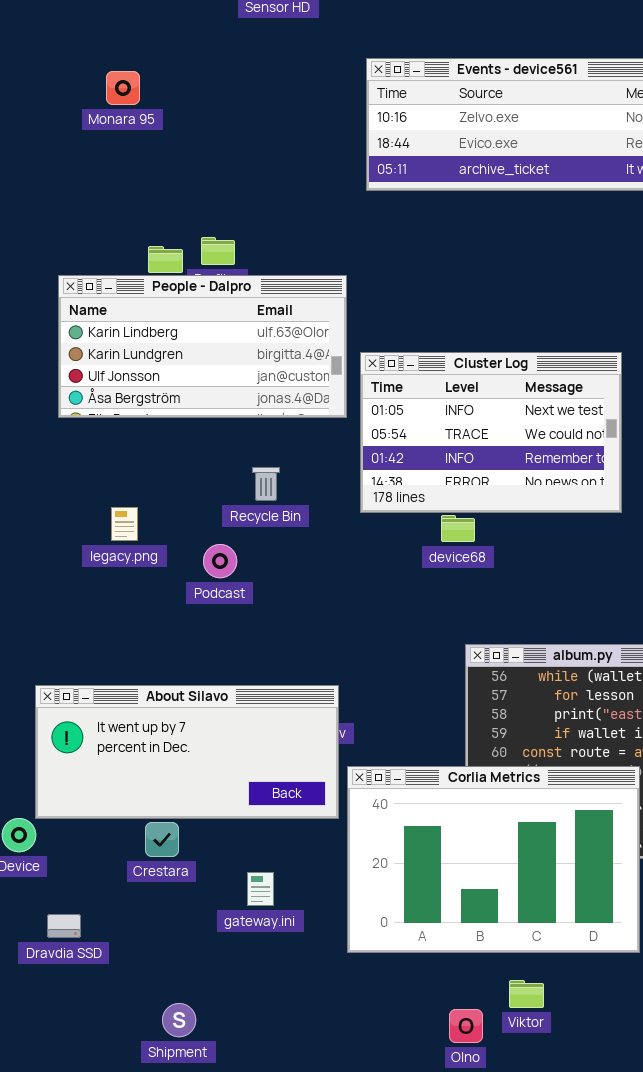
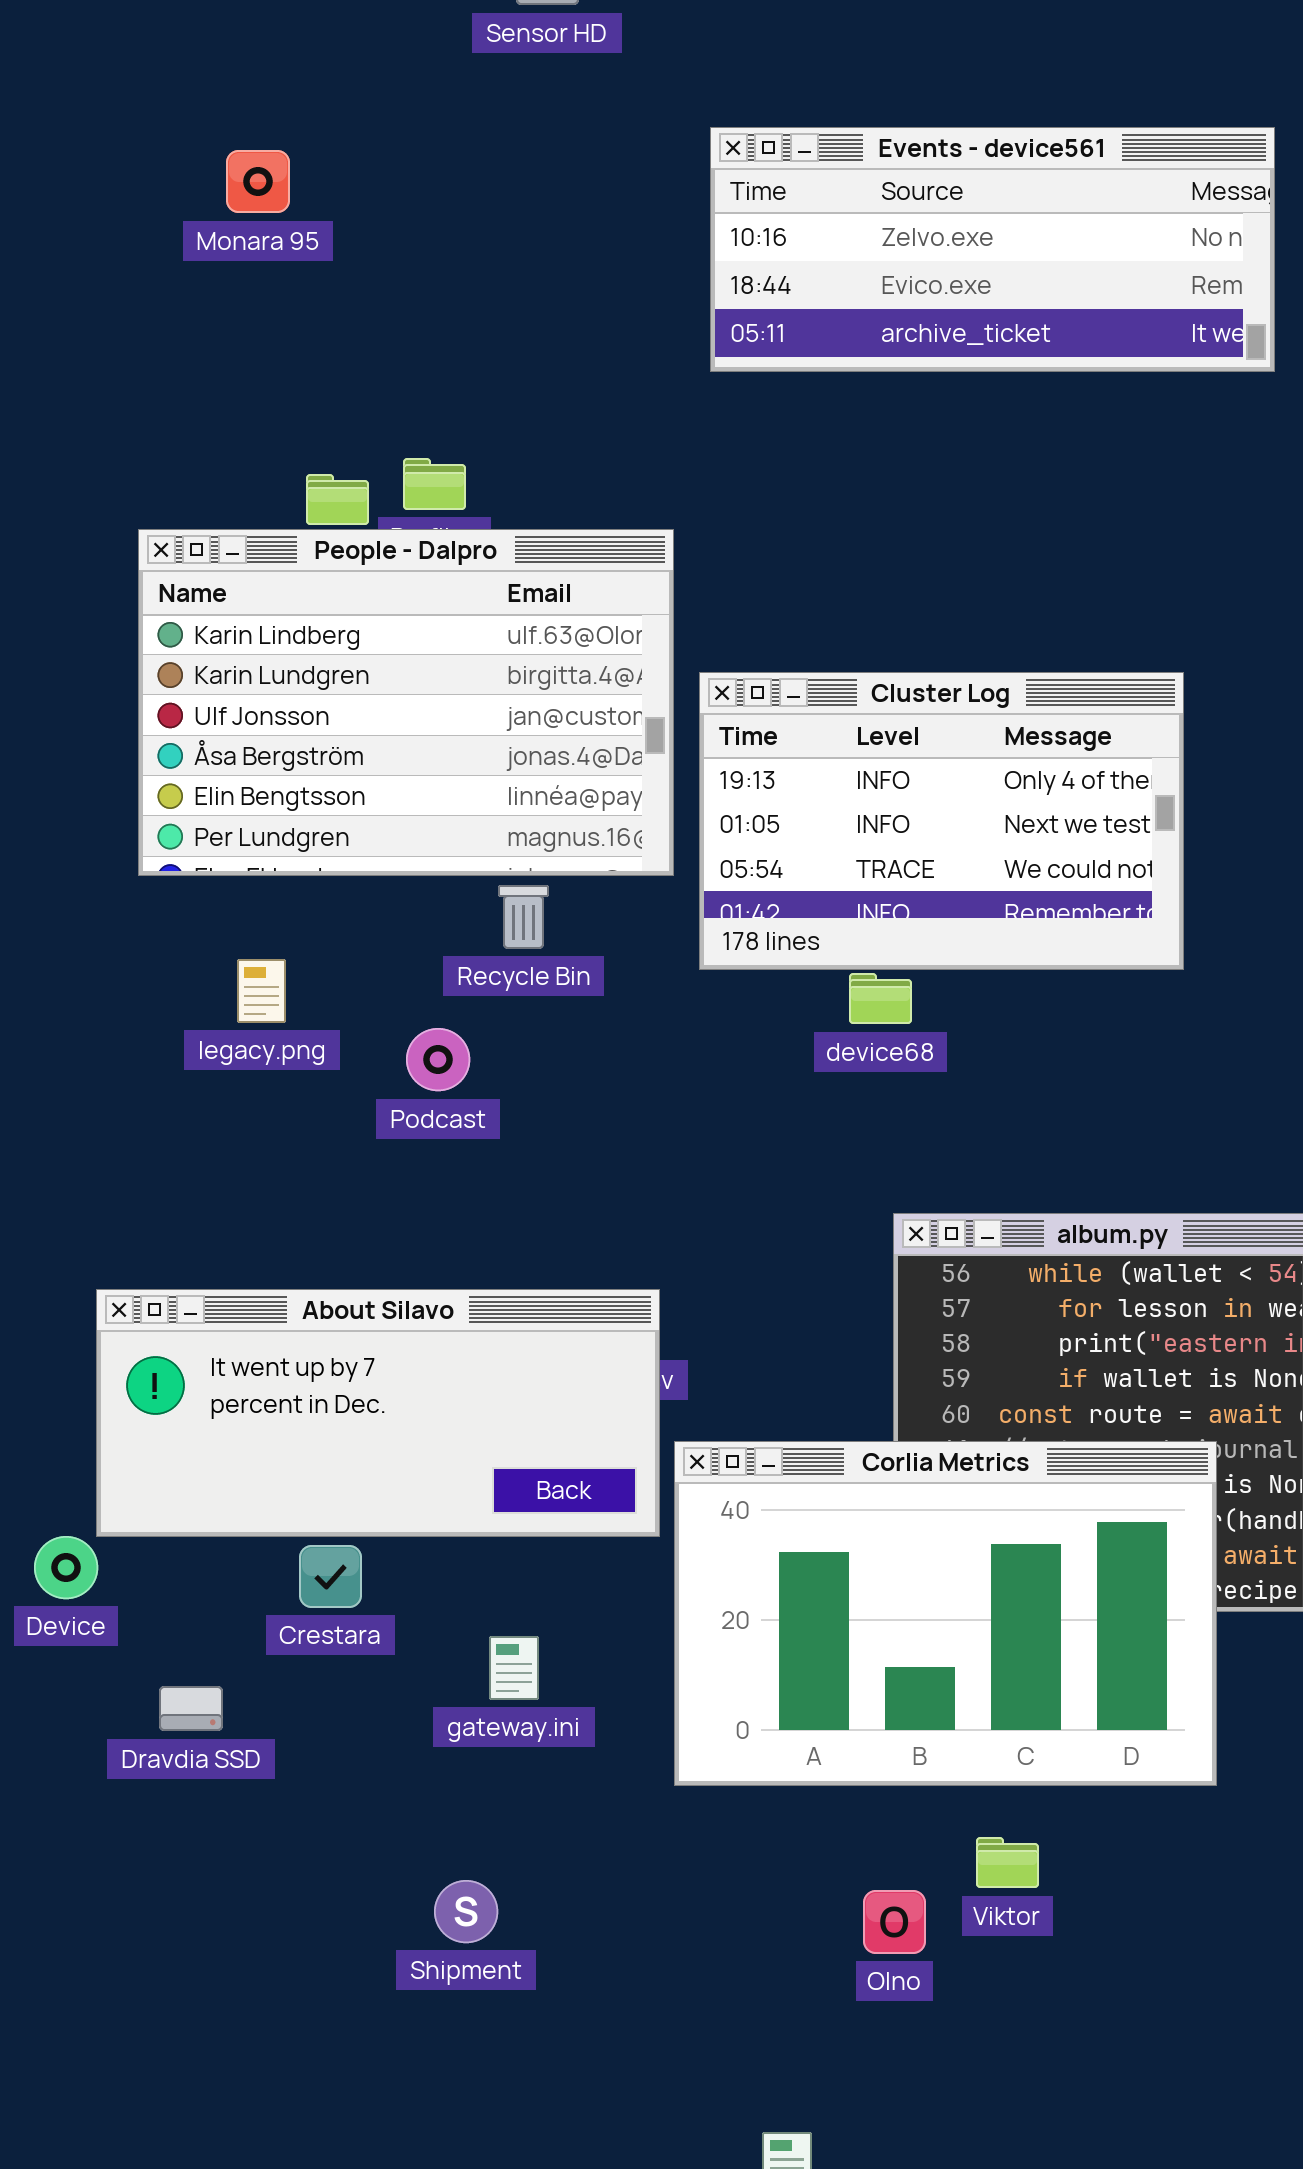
People - Dalpro: [58,275,347,418] -> [138,529,674,876], resized
Cluster Log: [360,352,622,513] -> [699,672,1184,970], scrolled up 1 row
Dravdia SSD: [47,914,81,938] -> [159,1686,223,1731], moved
Shipment: [162,1003,196,1037] -> [434,1880,498,1943], moved

